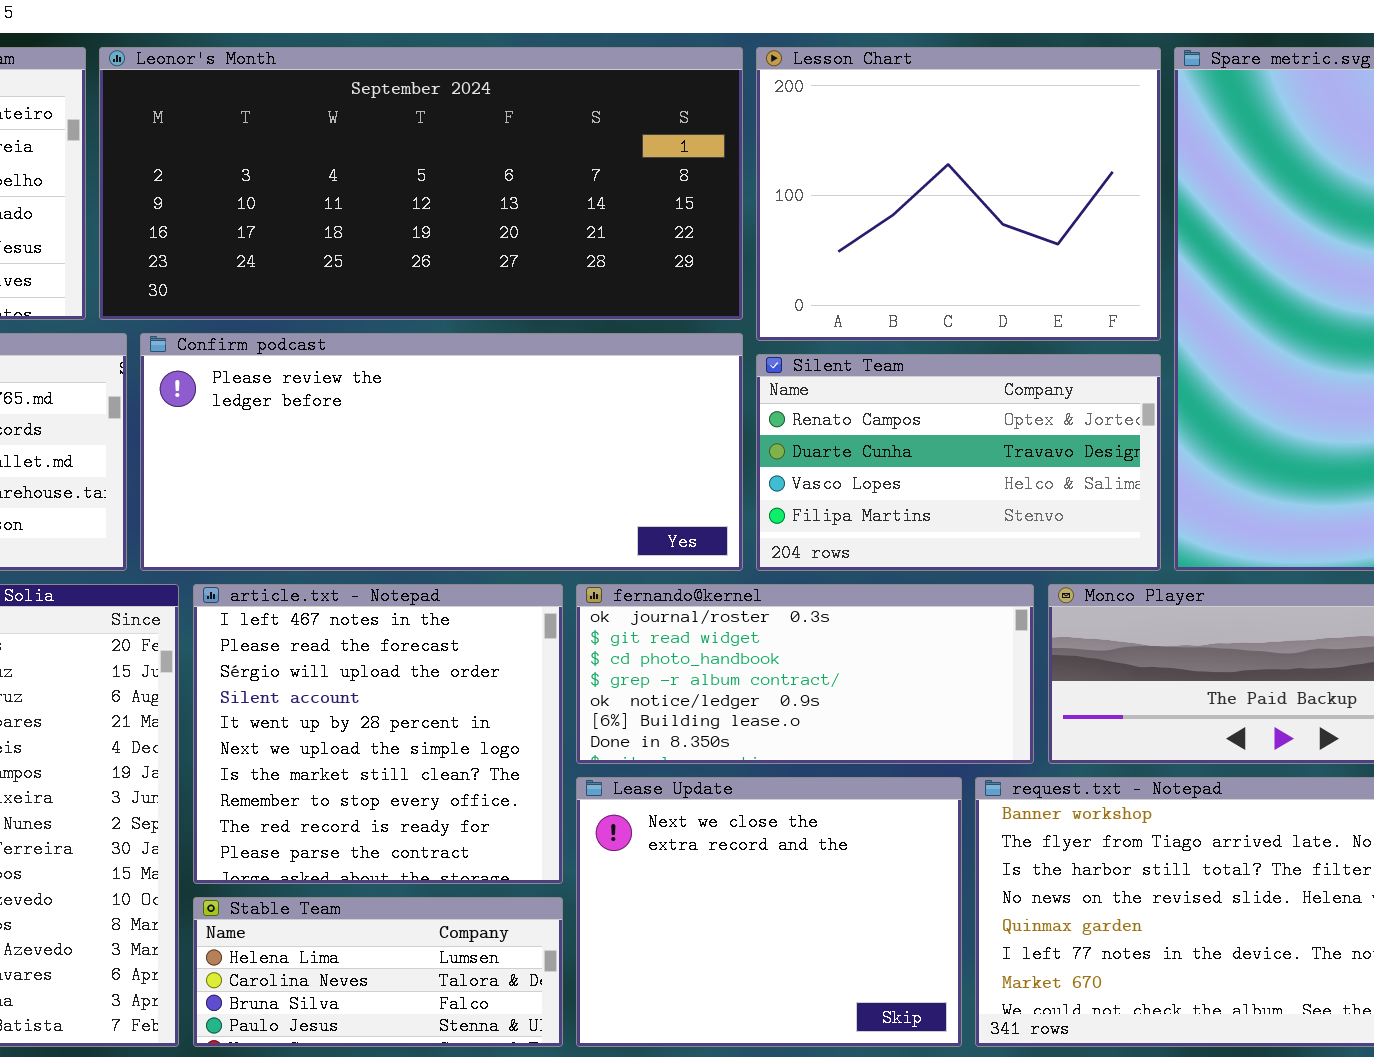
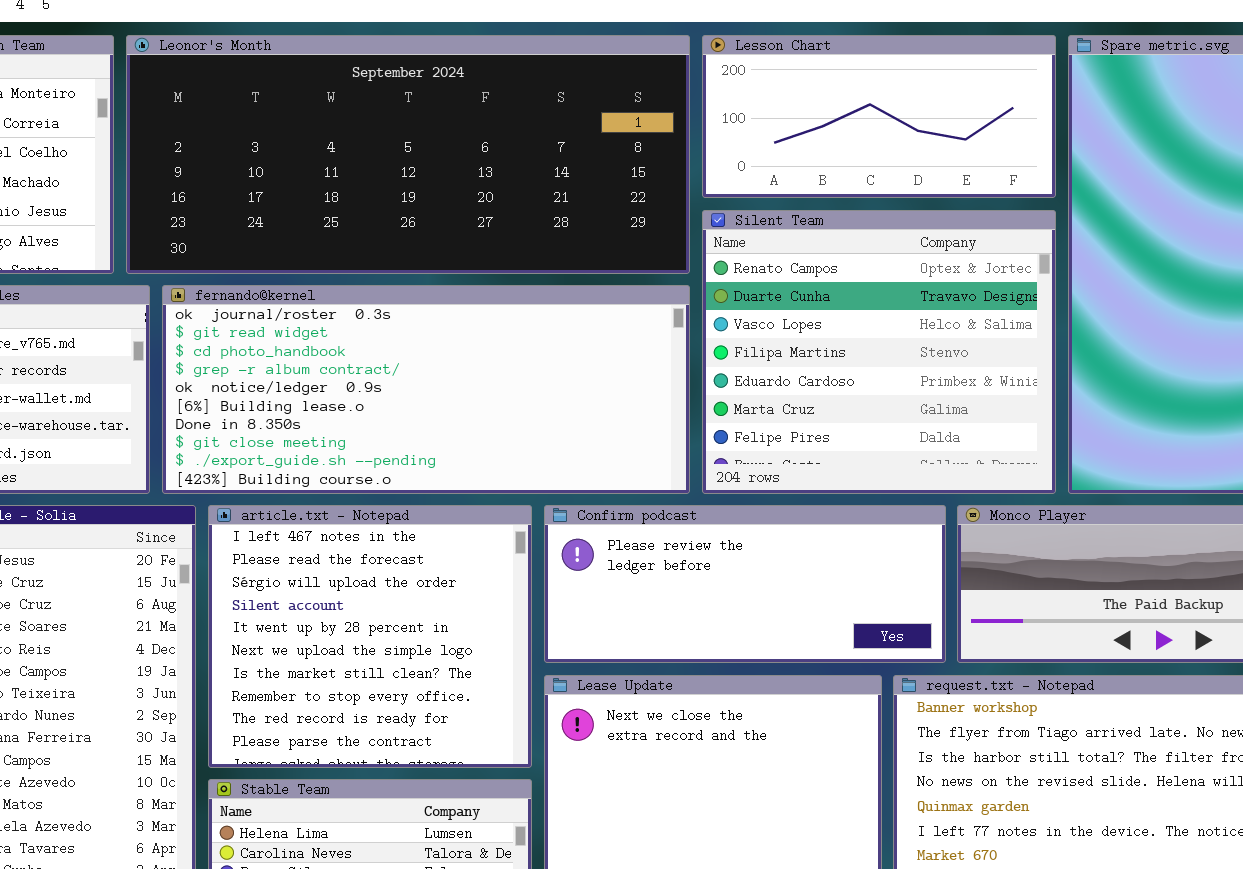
Lesson Chart: [756,47,1161,341] -> [702,35,1056,198], resized
Confirm podcast: [140,333,743,571] -> [544,505,946,663], moved, resized
Silent Team: [756,354,1161,571] -> [702,210,1056,494], resized
fernando@kernel: [576,584,1034,764] -> [162,285,690,494], moved, resized

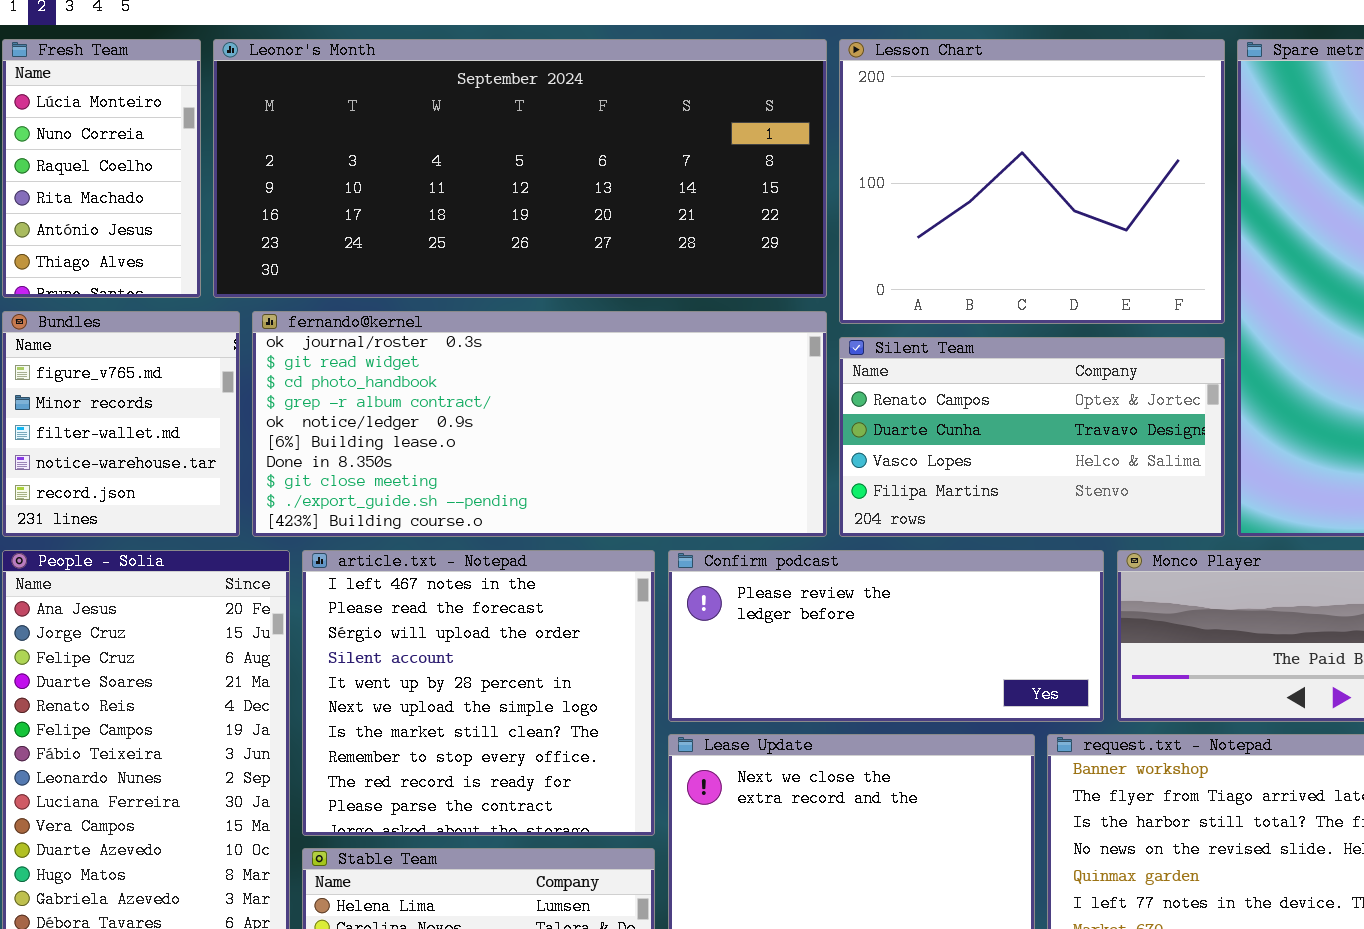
Lesson Chart: [702,35,1056,198] -> [839,39,1225,324], resized
Silent Team: [702,210,1056,494] -> [839,337,1225,537], resized

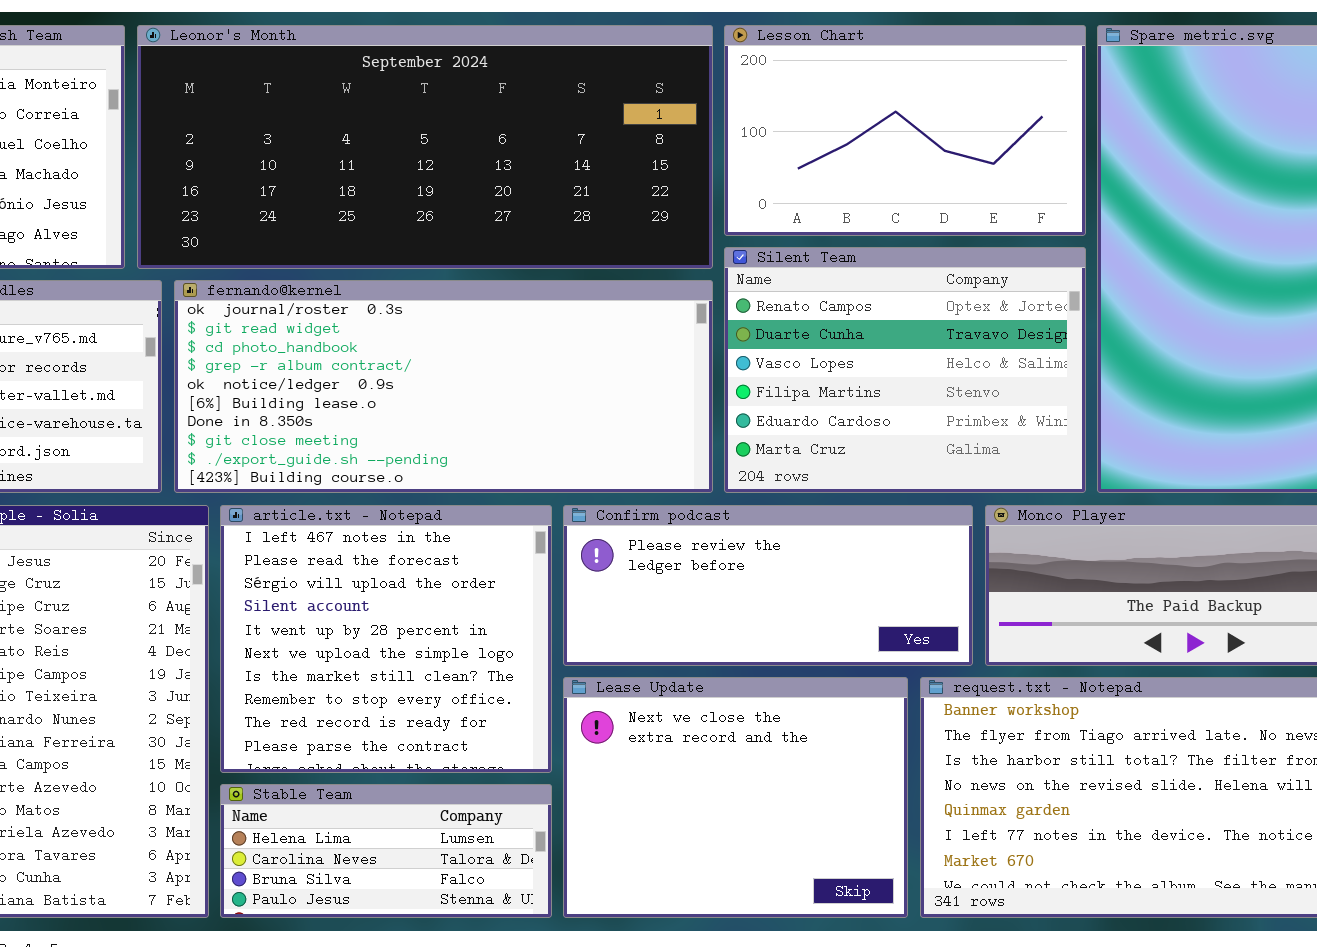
Lesson Chart: [839,39,1225,324] -> [724,25,1086,236], resized
Silent Team: [839,337,1225,537] -> [724,247,1086,493], resized

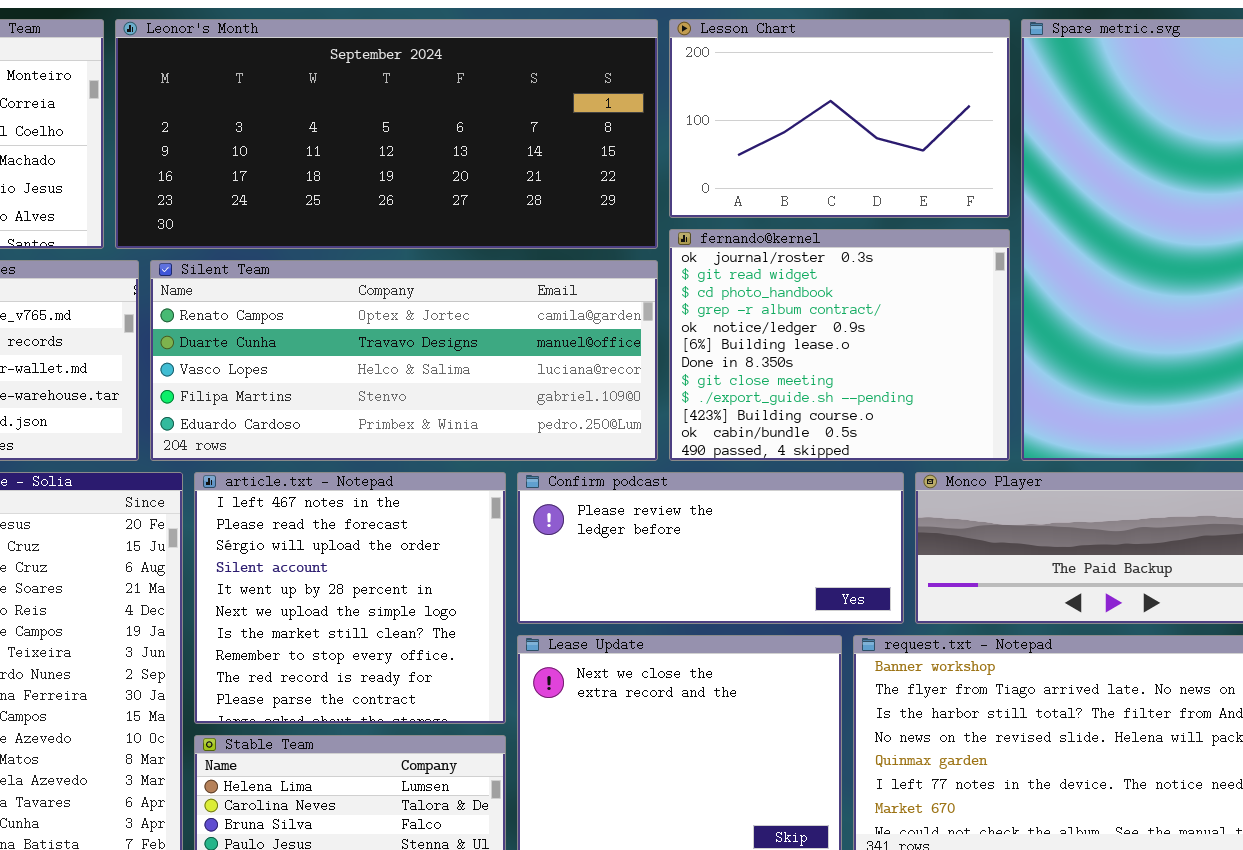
Silent Team: [724,247,1086,493] -> [150,260,658,461], moved, resized
fernando@kernel: [174,280,713,493] -> [669,229,1010,461], moved, resized

